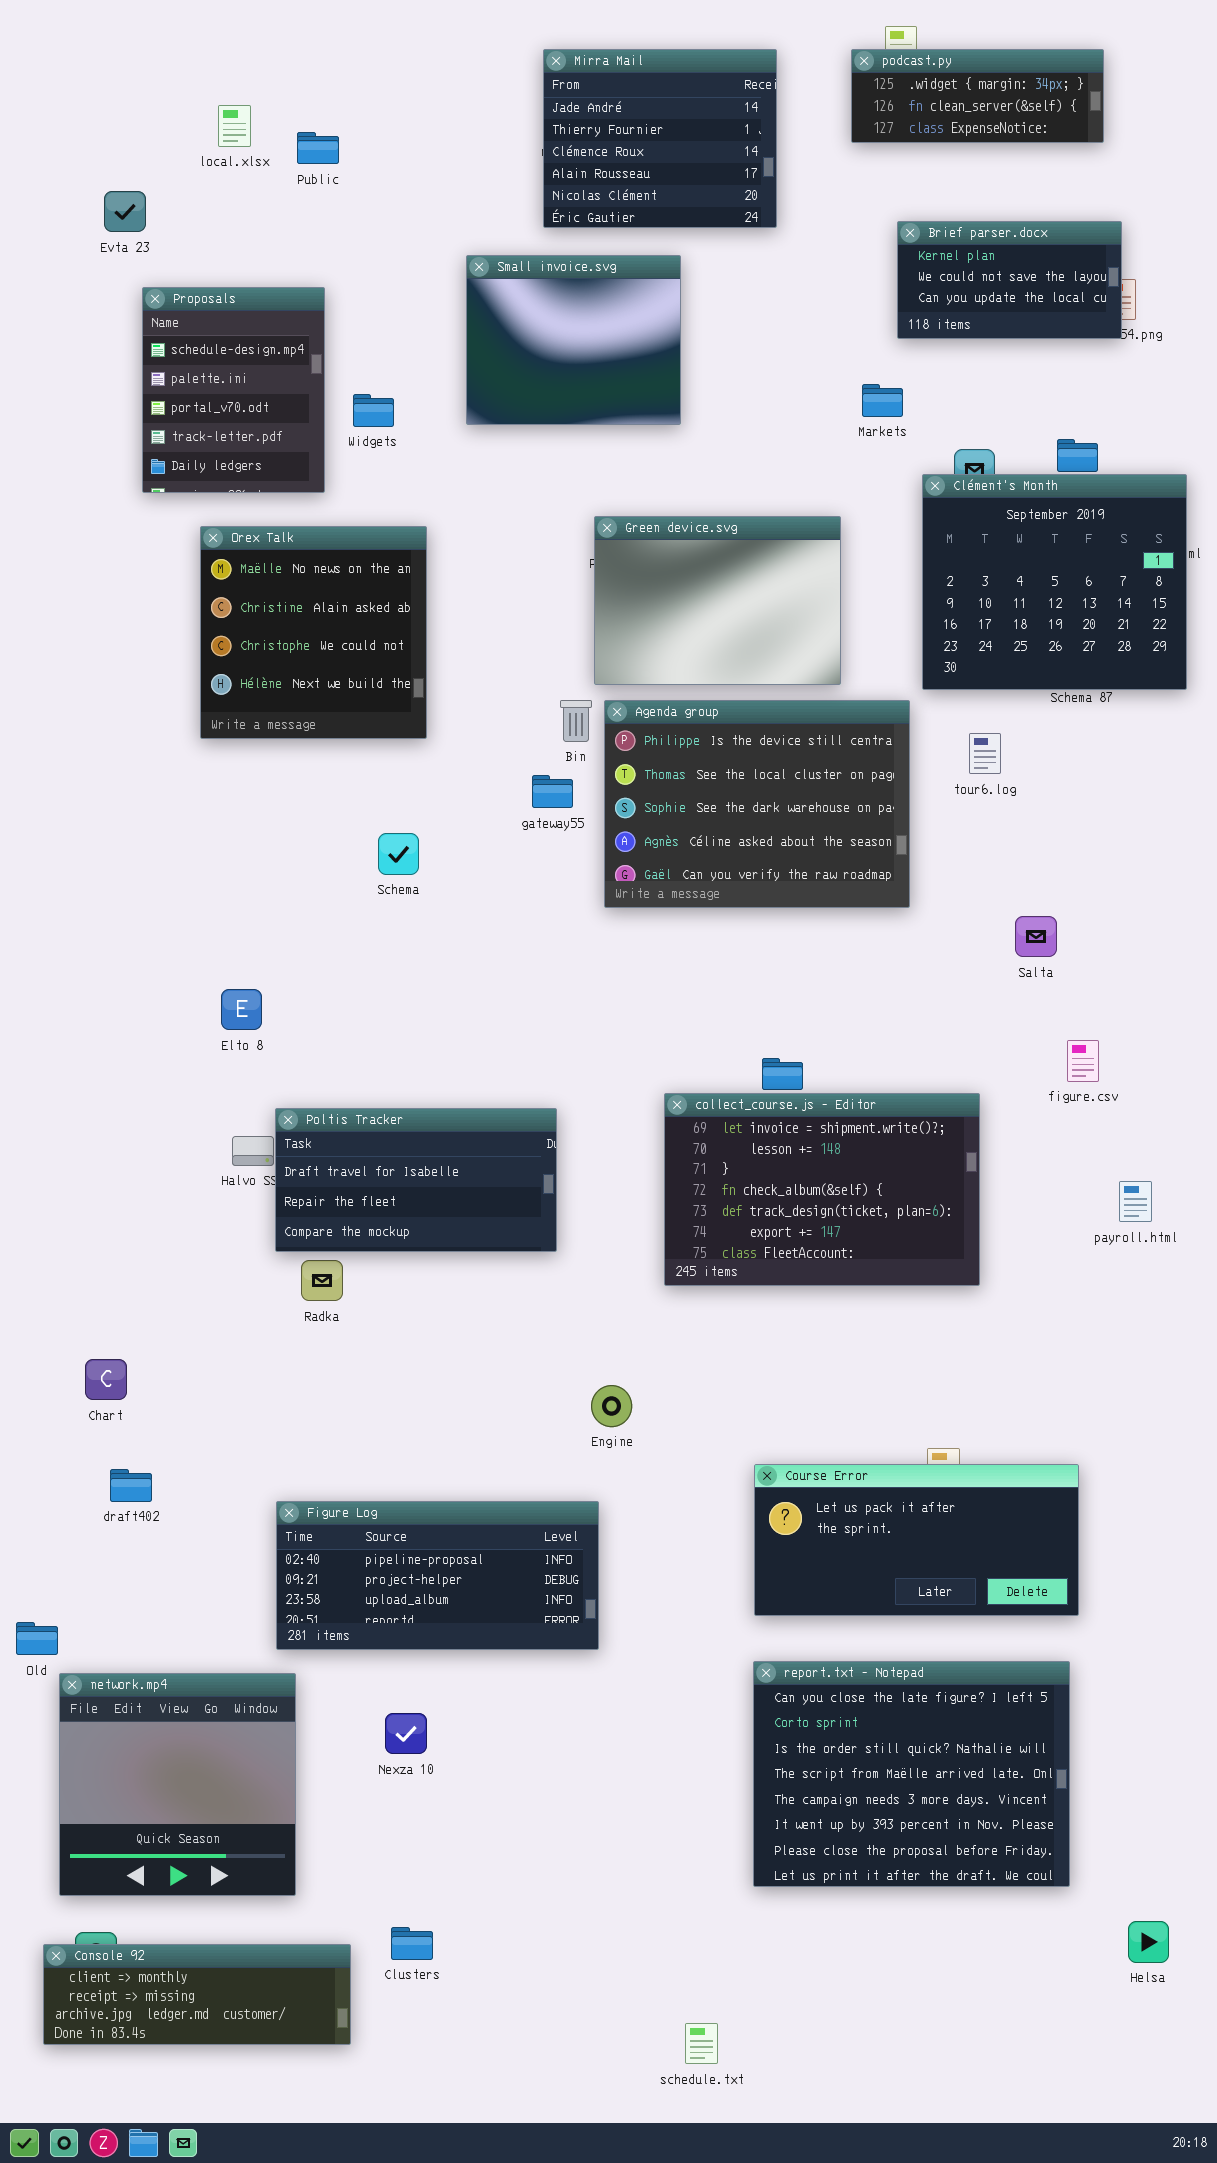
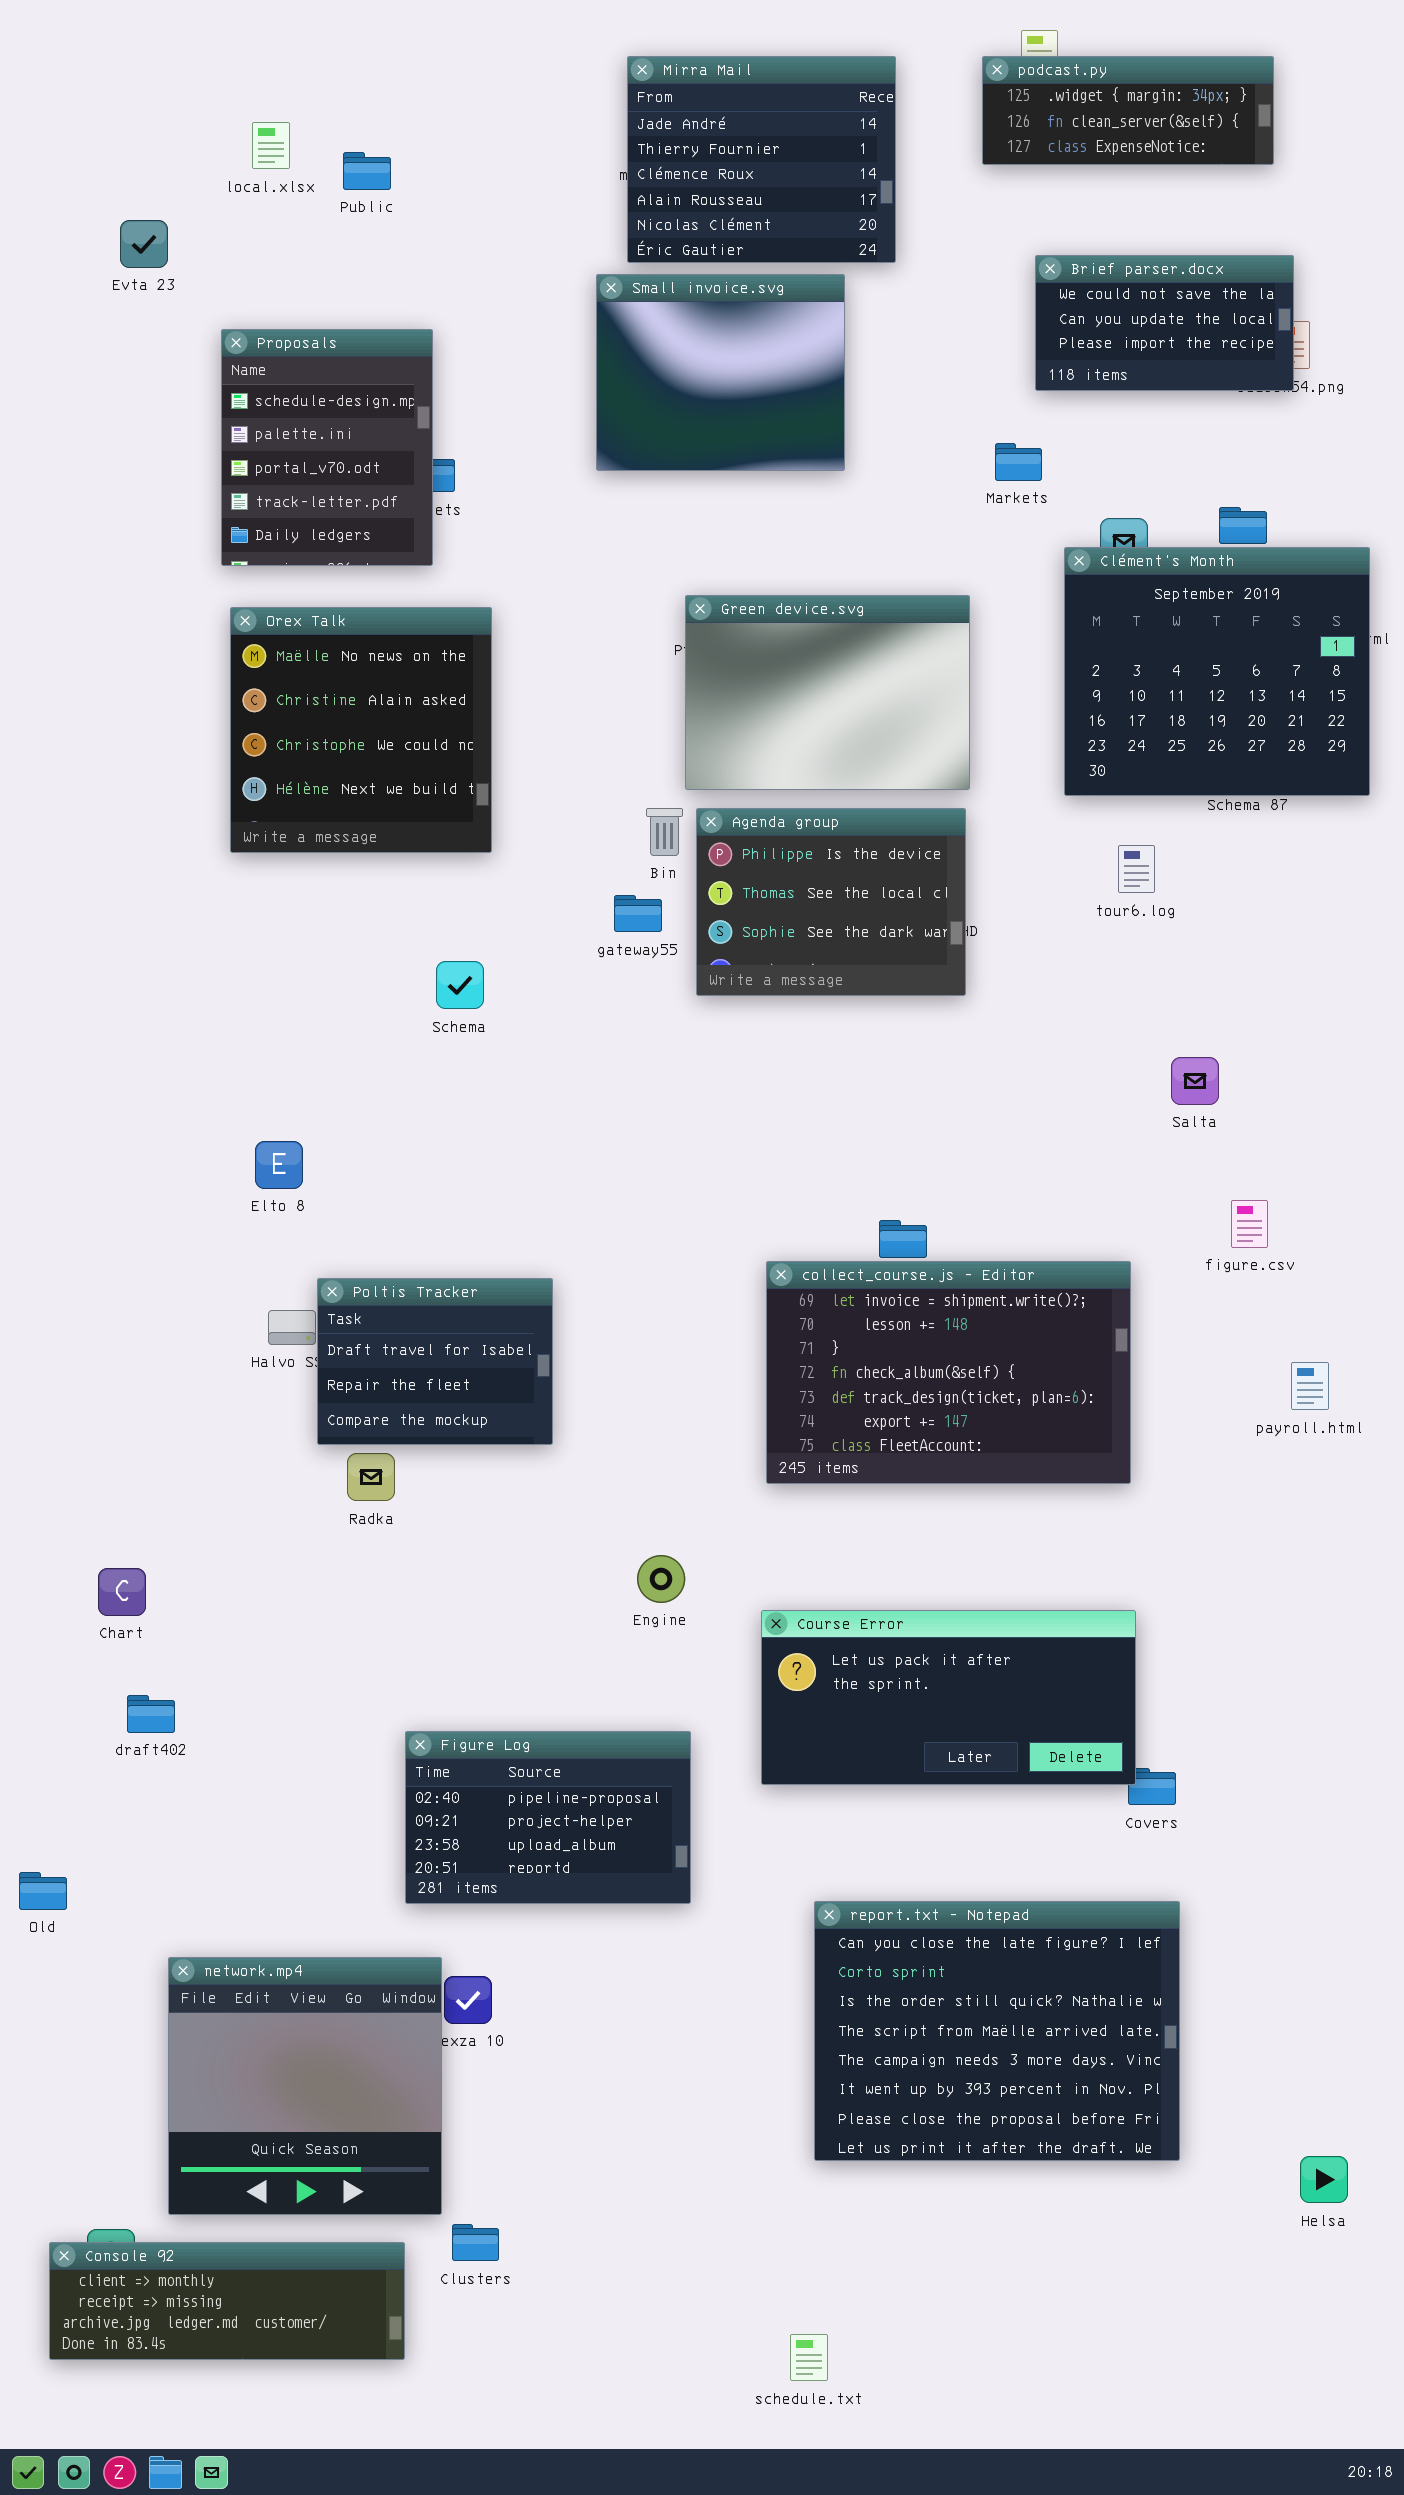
Brief parser.docx: [897,221,1122,339] -> [1035,255,1294,391], scrolled down 1 row
Small invoice.svg: [466,255,681,425] -> [596,274,845,471], moved
Proposals: [142,287,325,493] -> [221,329,433,566], moved
Agenda group: [604,700,910,908] -> [696,808,966,996], resized
Poltis Tracker: [275,1108,557,1252] -> [317,1278,553,1445], resized
Engine: [591,1385,632,1427] -> [637,1555,685,1603], moved
Course Error: [754,1464,1079,1616] -> [761,1610,1136,1785], moved
Figure Log: [276,1501,599,1650] -> [405,1731,691,1904], resized
report.txt - Notepad: [753,1661,1070,1887] -> [814,1901,1180,2161], moved
network.mp4: [59,1673,296,1896] -> [168,1957,442,2215], moved
Helsa: [1128,1921,1169,1963] -> [1300,2156,1348,2203], moved

